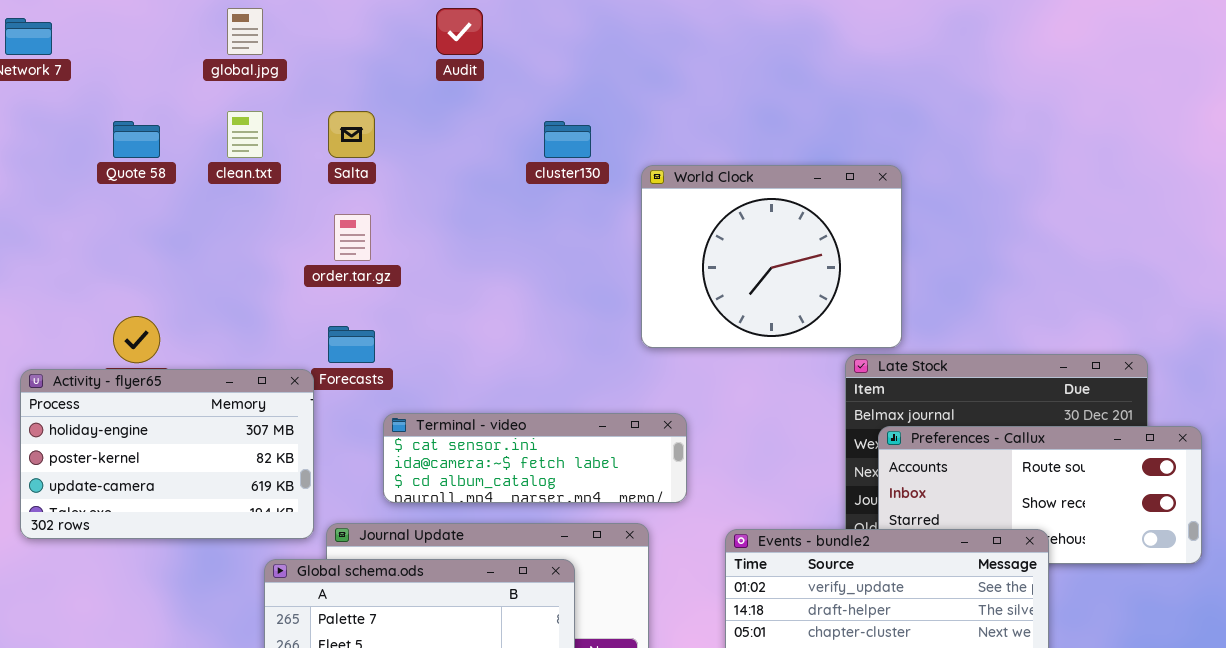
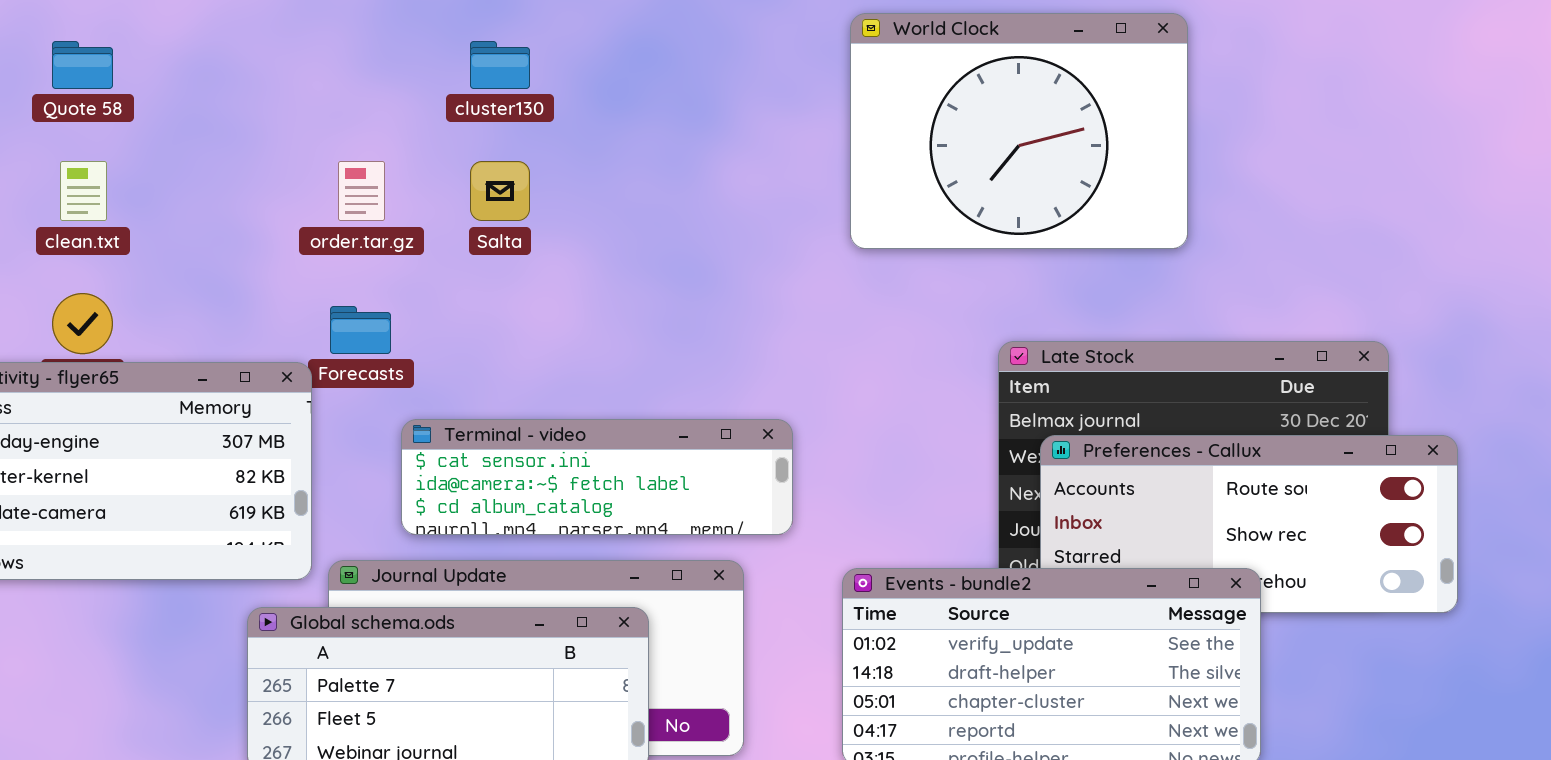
clean.txt: [227,111,263,158] -> [60,161,107,221], moved
Salta: [328,111,375,158] -> [470,161,530,221], moved
cluster130: [544,121,591,158] -> [470,41,530,89], moved
World Clock: [641,165,902,348] -> [850,13,1188,249], moved

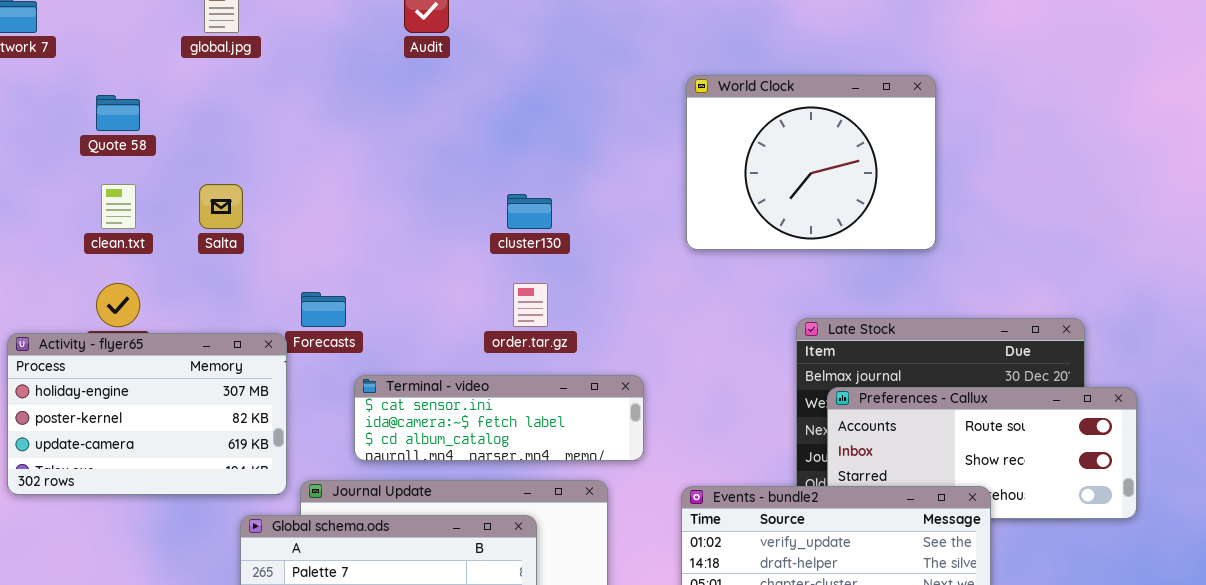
cluster130: [470,41,530,89] -> [507,194,552,229], moved
order.tar.gz: [338,161,385,221] -> [513,283,548,327], moved
Salta: [470,161,530,221] -> [199,184,243,229], moved

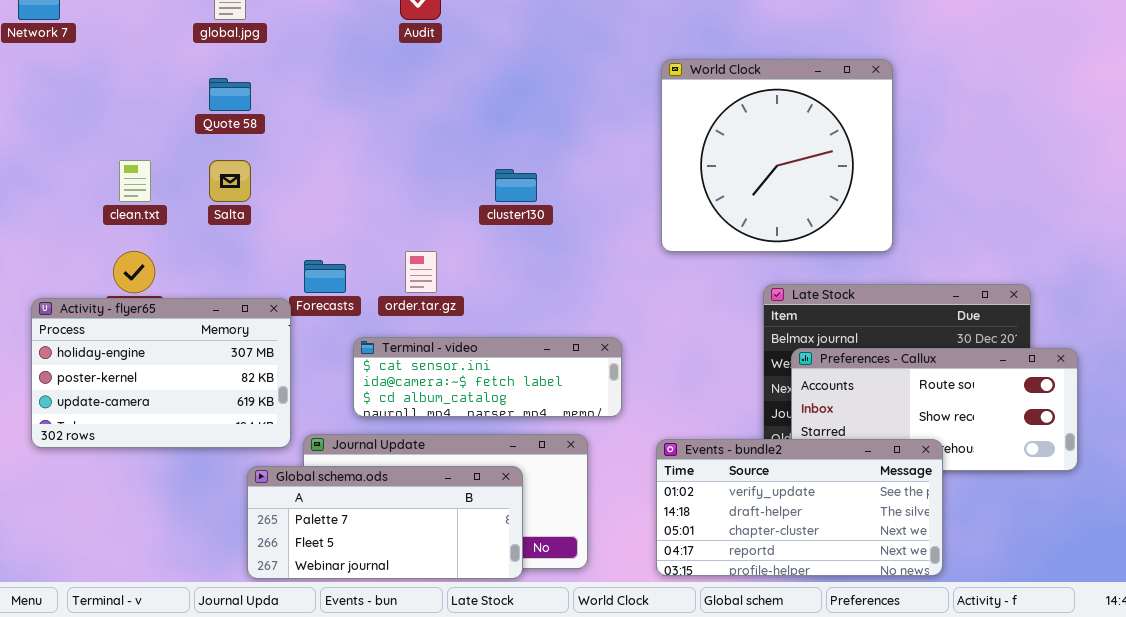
World Clock: [686,75,936,250] -> [661,59,893,252], resized
Quote 58: [96,95,140,131] -> [209,78,251,111], moved
order.tar.gz: [513,283,548,327] -> [405,251,437,293], moved

